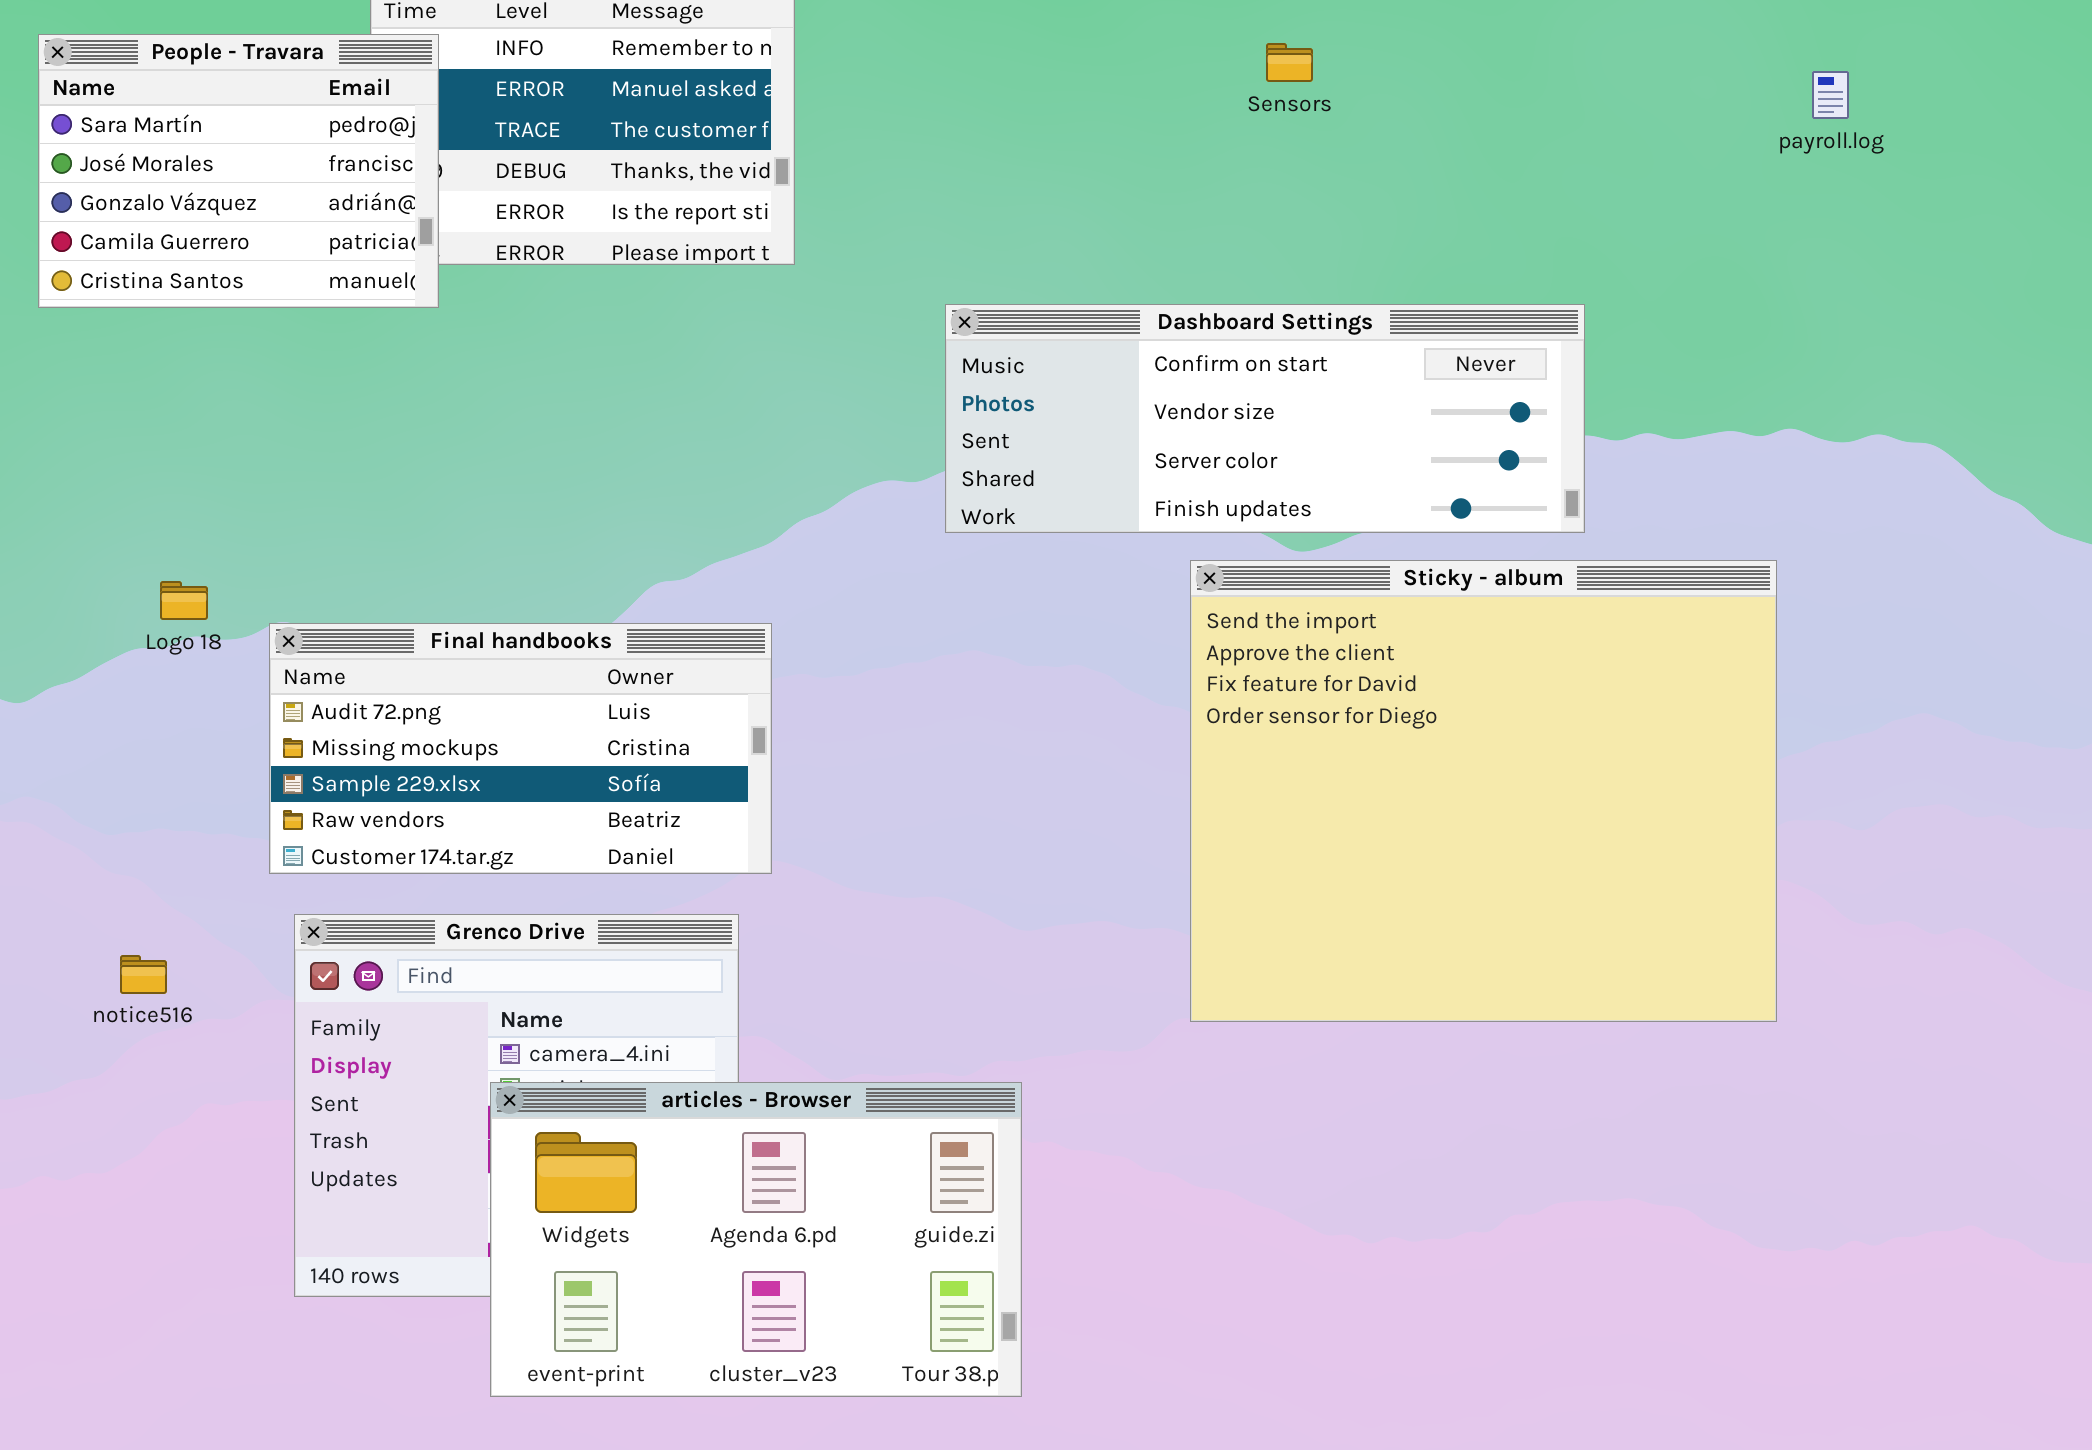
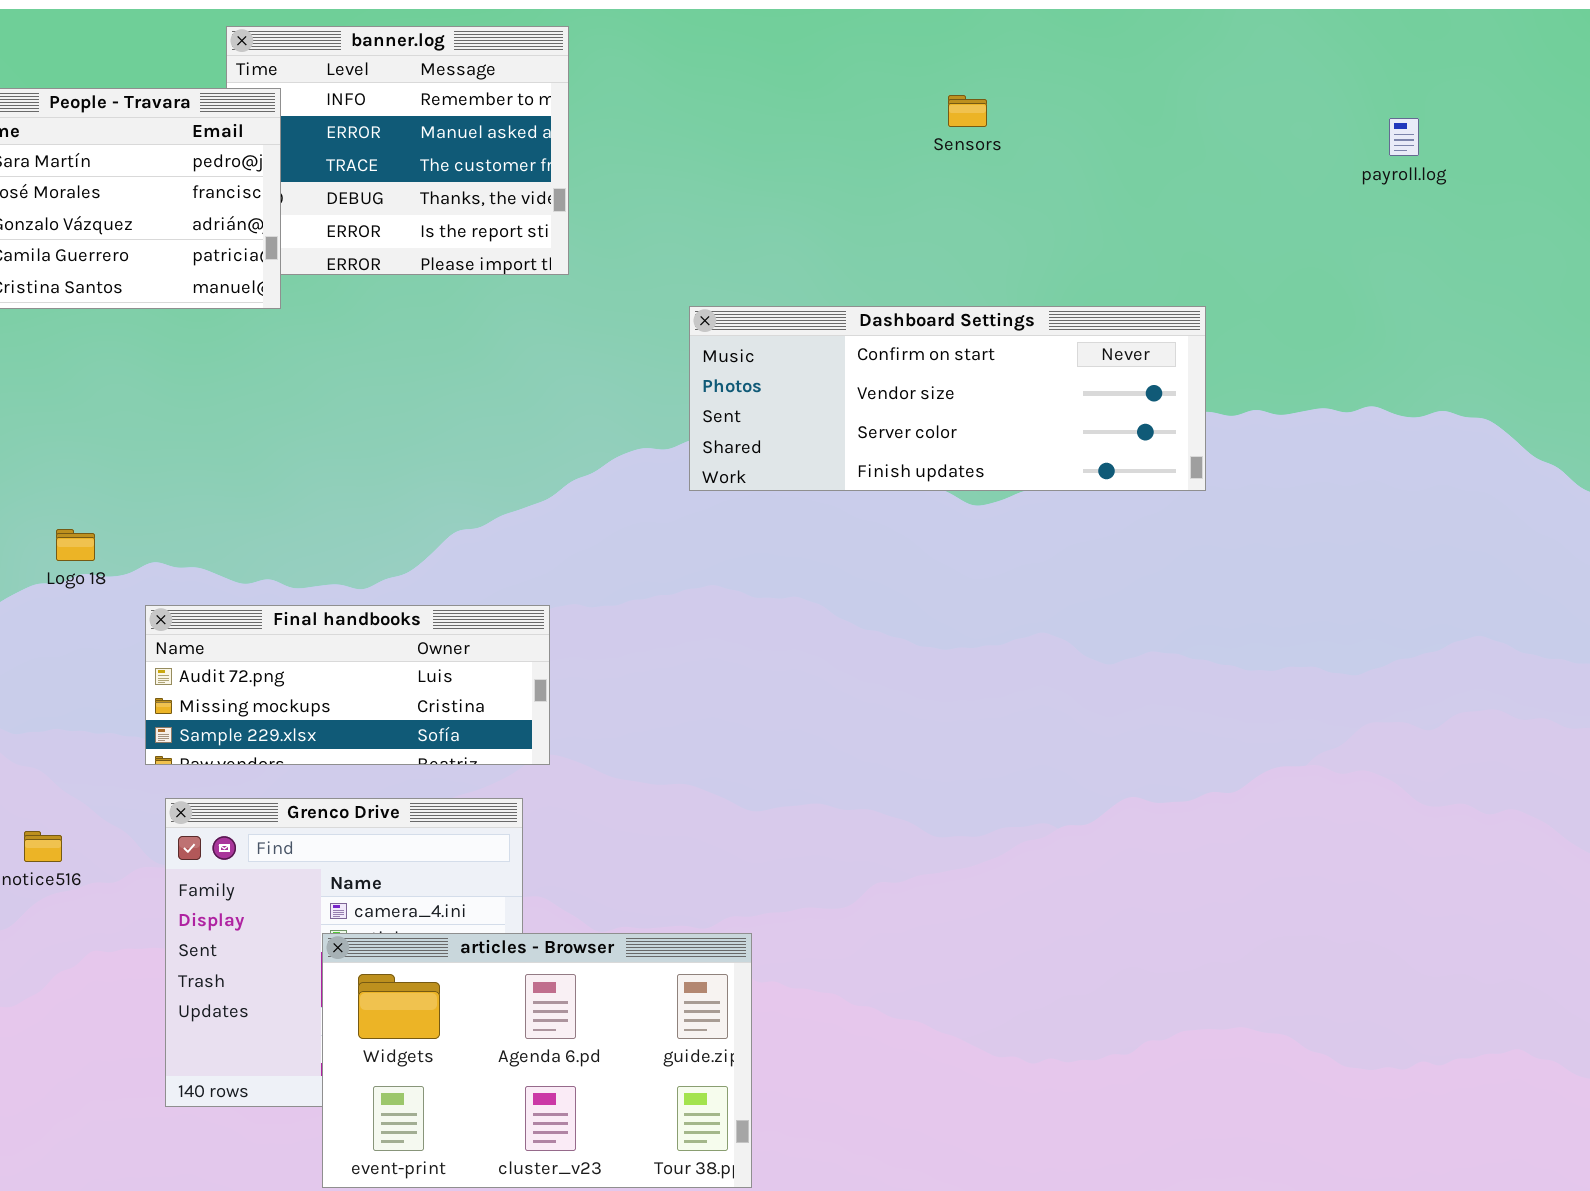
Sticky - album: [1190,560,1777,1022] -> none, closed
Final handbooks: [269,623,772,874] -> [145,605,550,765], resized

